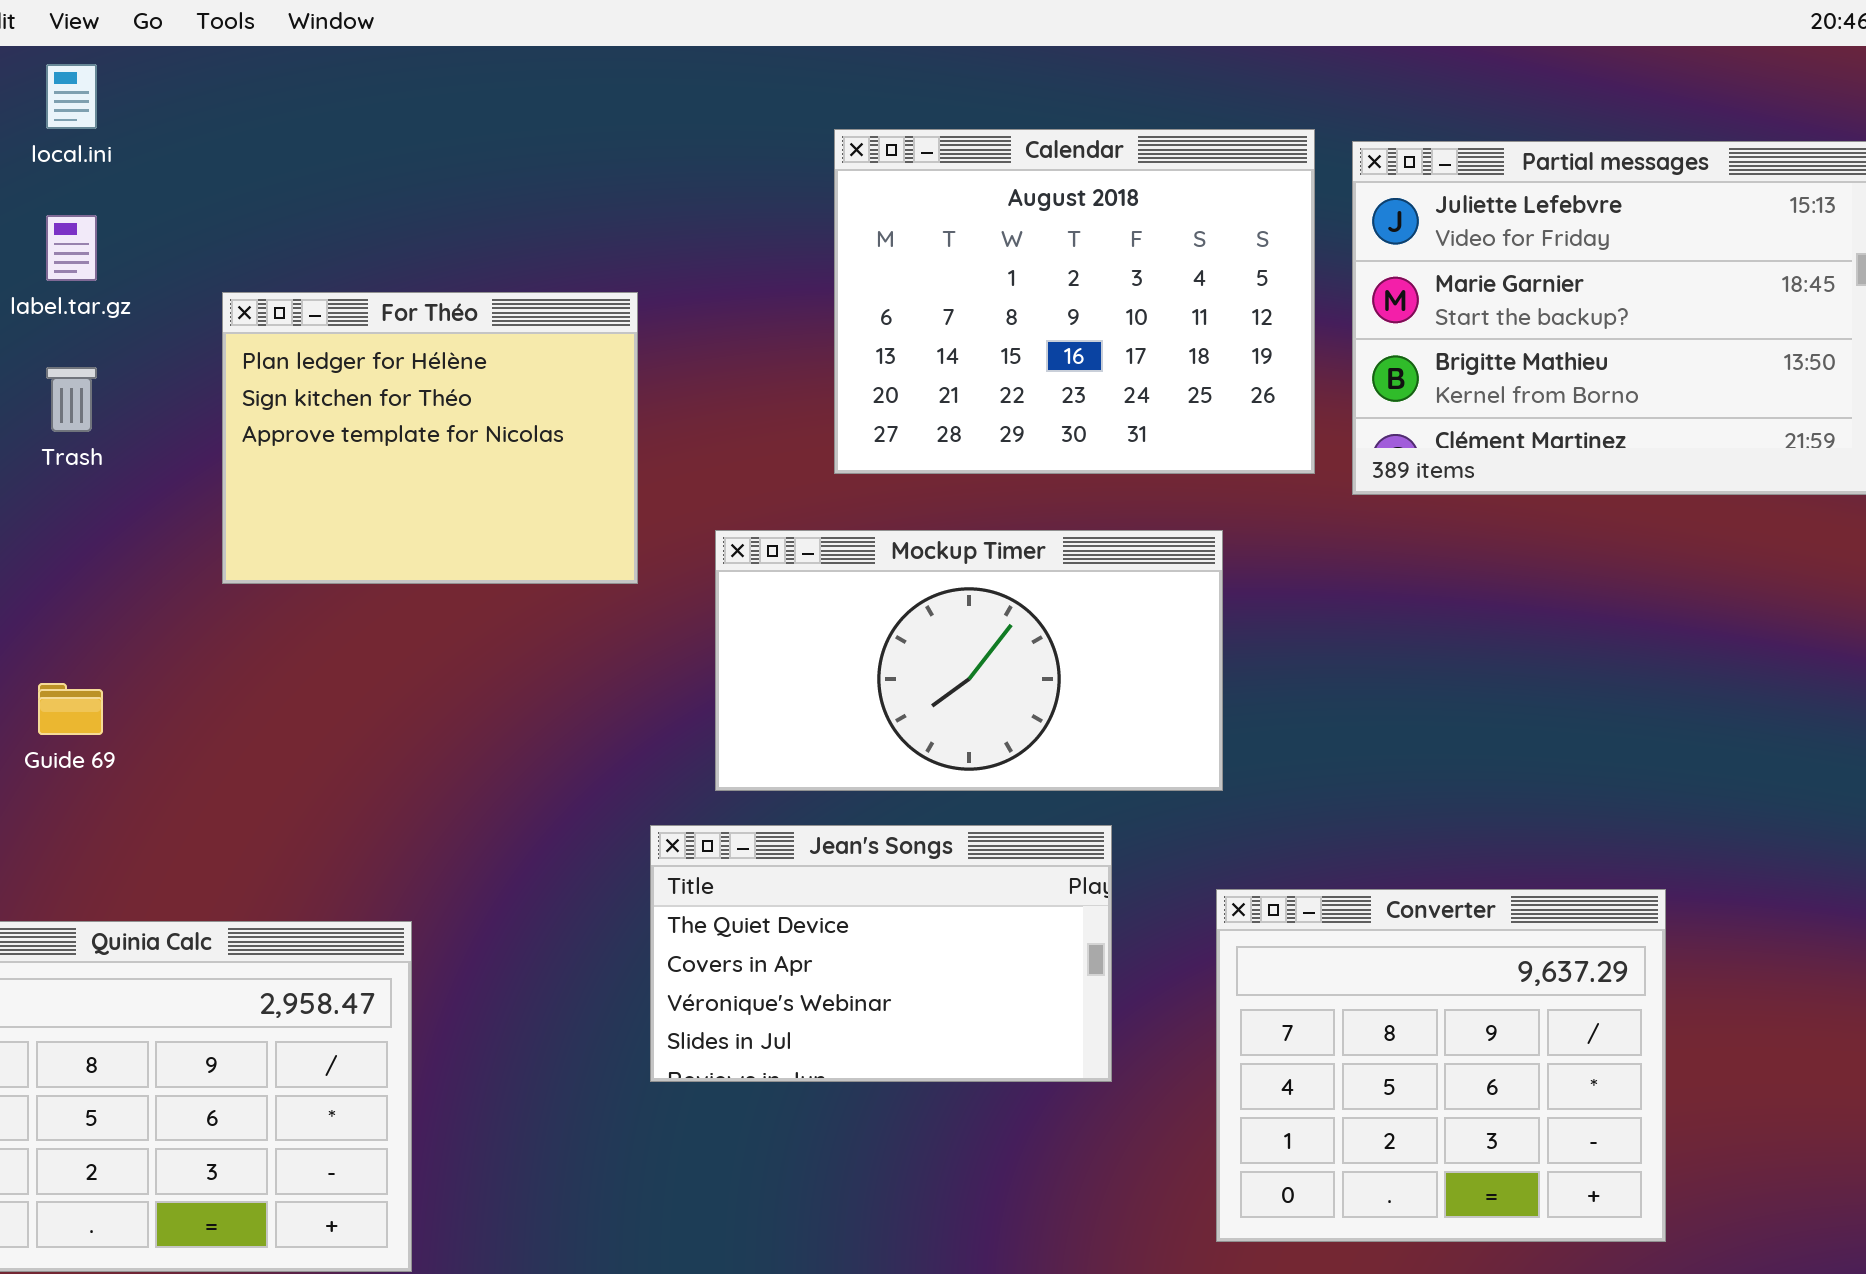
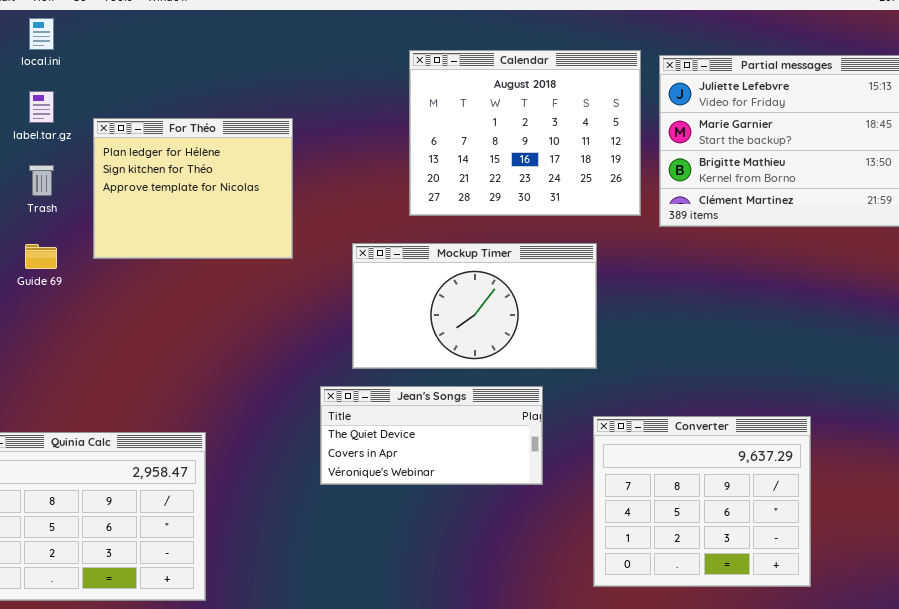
For Théo: [222,292,638,584] -> [93,118,293,259], moved
Guide 69: [38,683,103,735] -> [25,244,57,269], moved
Jean's Songs: [650,825,1112,1082] -> [320,386,543,485], resized

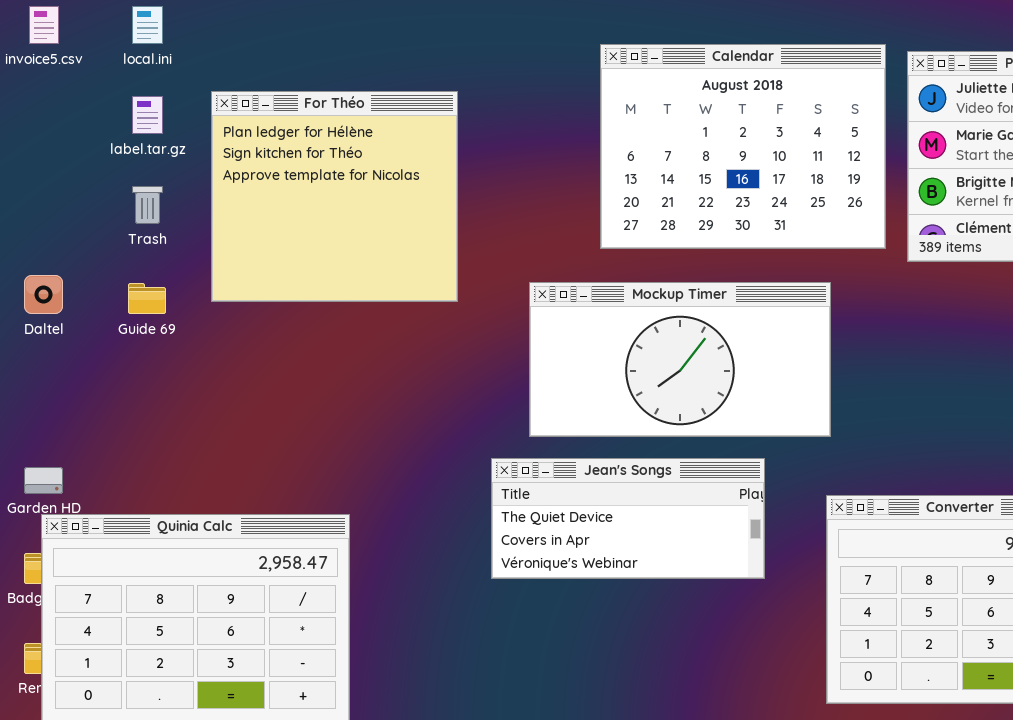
For Théo: [93,118,293,259] -> [211,91,458,302], resized

